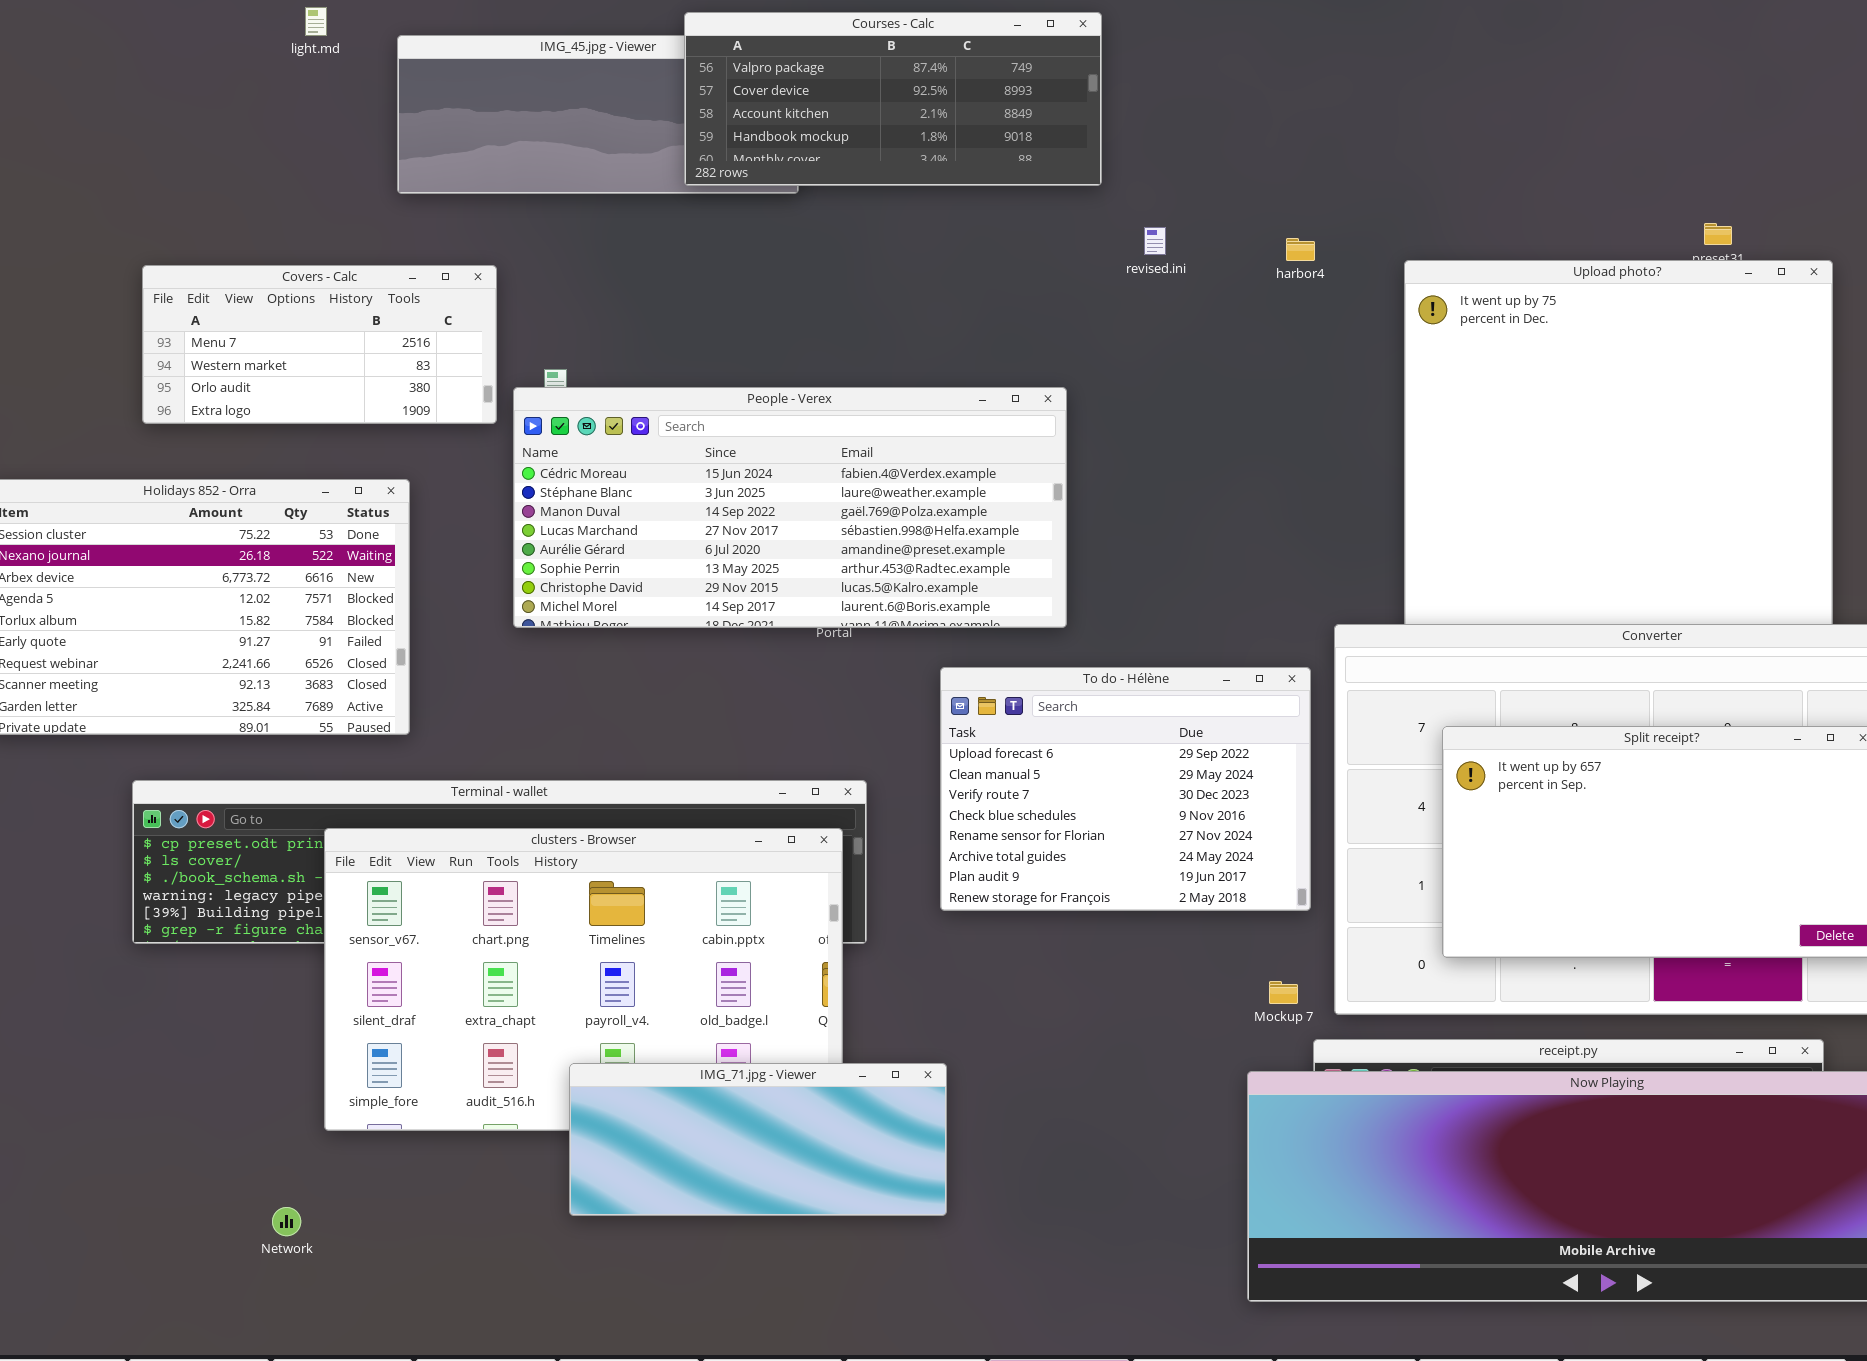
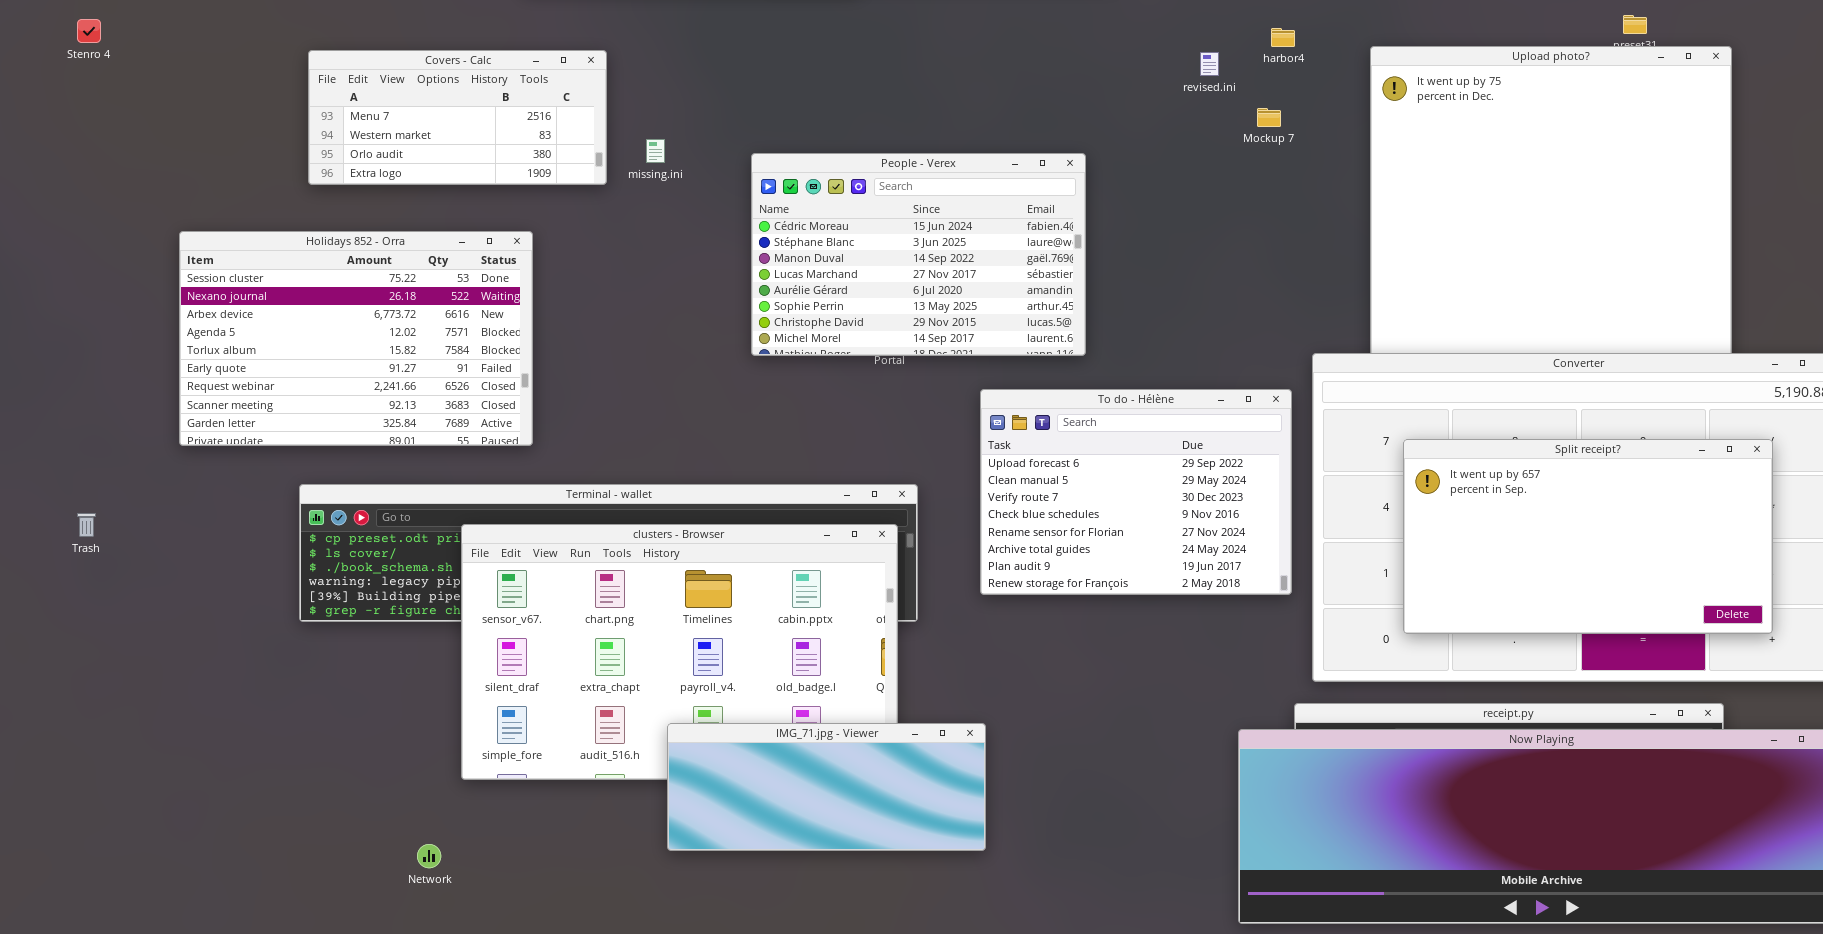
revised.ini: [1144,227,1166,255] -> [1200,52,1219,76], moved
People - Verex: [513,387,1067,628] -> [751,153,1086,356], resized
Mockup 7: [1269,981,1298,1004] -> [1257,108,1281,127], moved

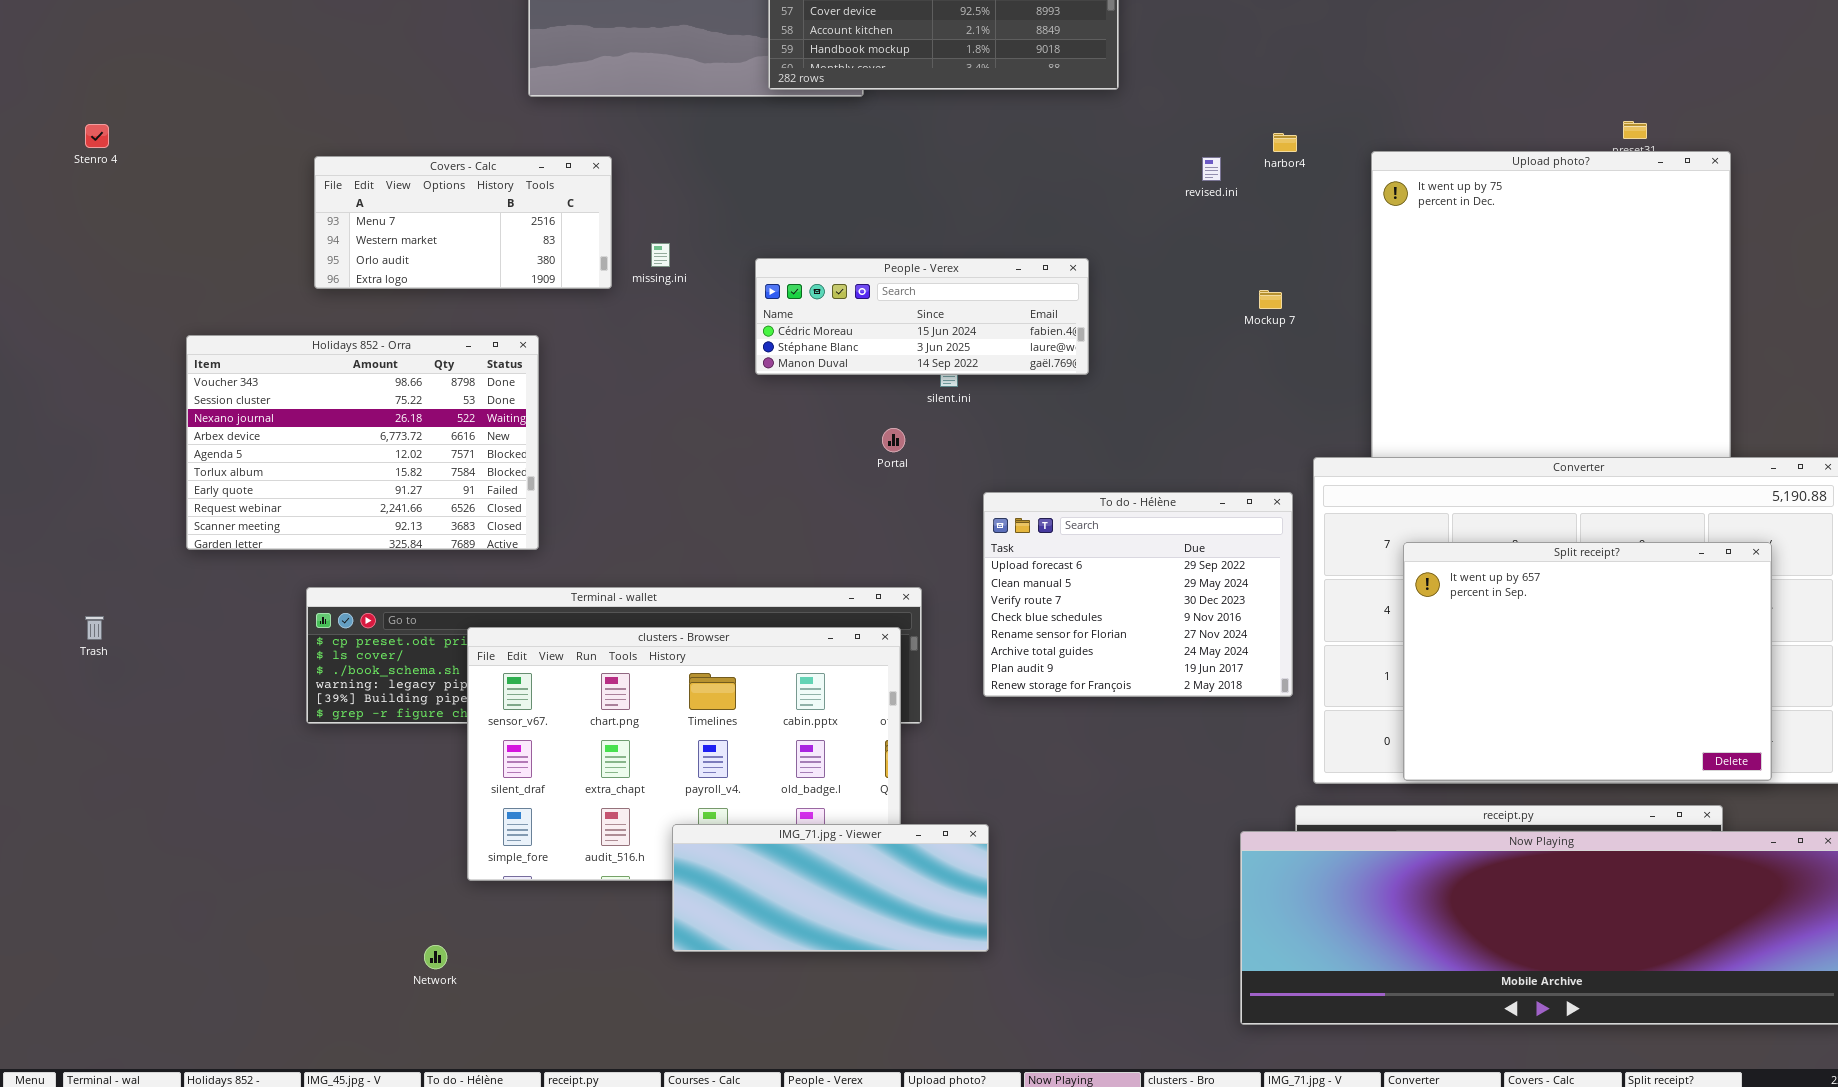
Mockup 7: [1257,108,1281,127] -> [1259,290,1282,309], moved
People - Verex: [751,153,1086,356] -> [755,258,1089,375], resized
Holidays 852 - Orra: [179,231,533,446] -> [186,335,539,550], scrolled up 1 row
Split receipt?: [1403,439,1773,634] -> [1403,542,1772,781], resized

